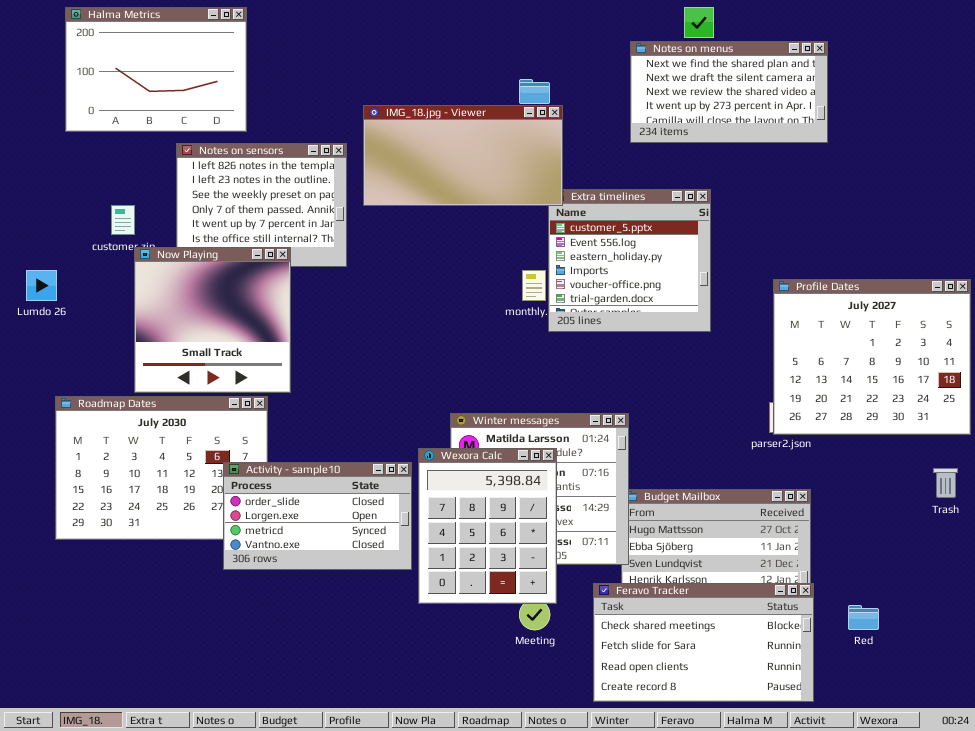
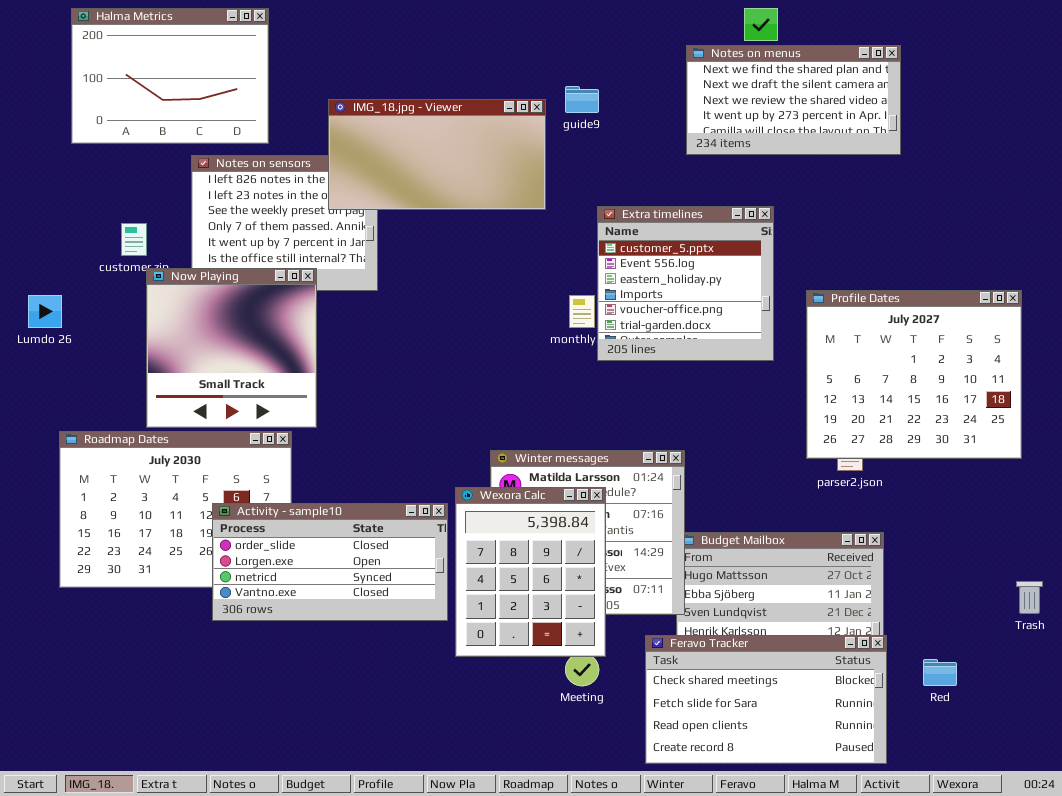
IMG_18.jpg - Viewer: [363,105,563,206] -> [328,99,546,210], moved
Profile Dates: [773,279,971,435] -> [806,290,1022,459], moved
Activity - sample10: [223,462,412,570] -> [212,503,448,621], resized
Trash: [933,468,958,498] -> [1016,581,1043,614], moved

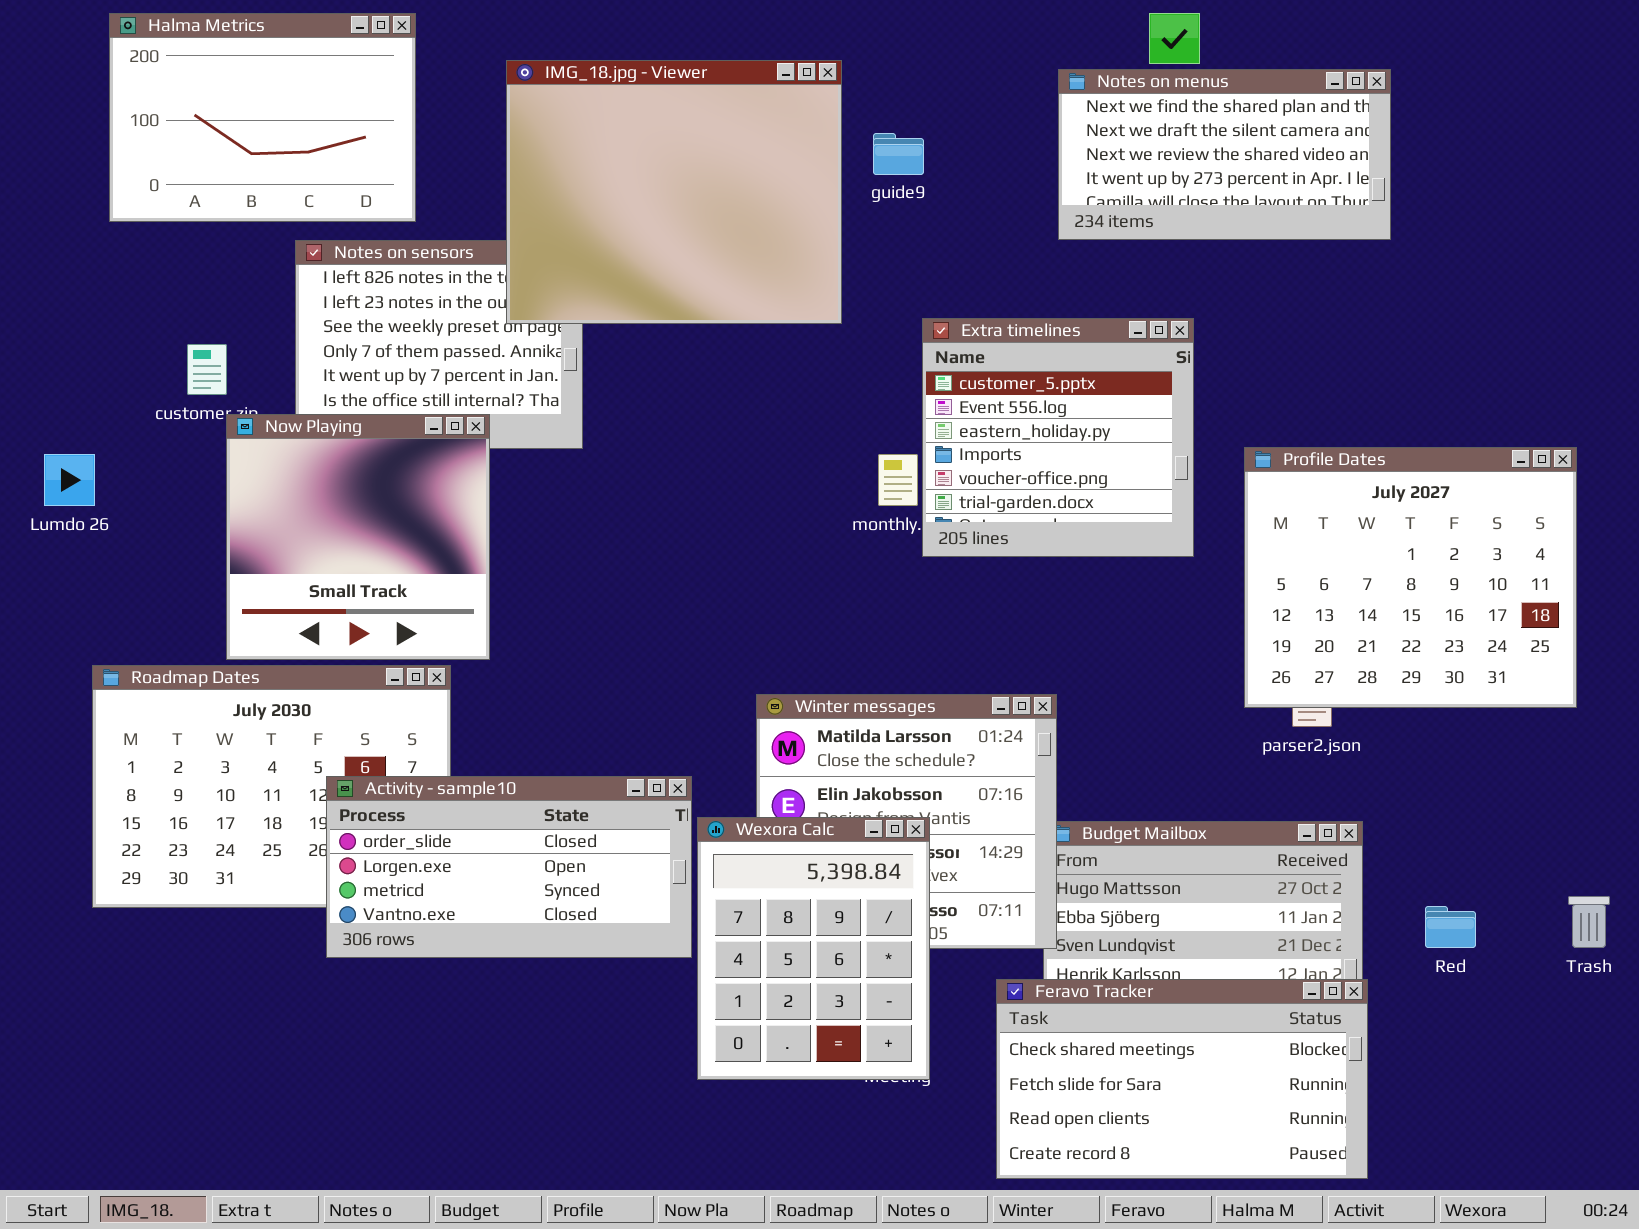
IMG_18.jpg - Viewer: [328,99,546,210] -> [506,60,842,324], resized
Wexora Calc: [455,487,606,657] -> [697,817,930,1080], moved
Red: [923,659,957,686] -> [1425,906,1476,948], moved

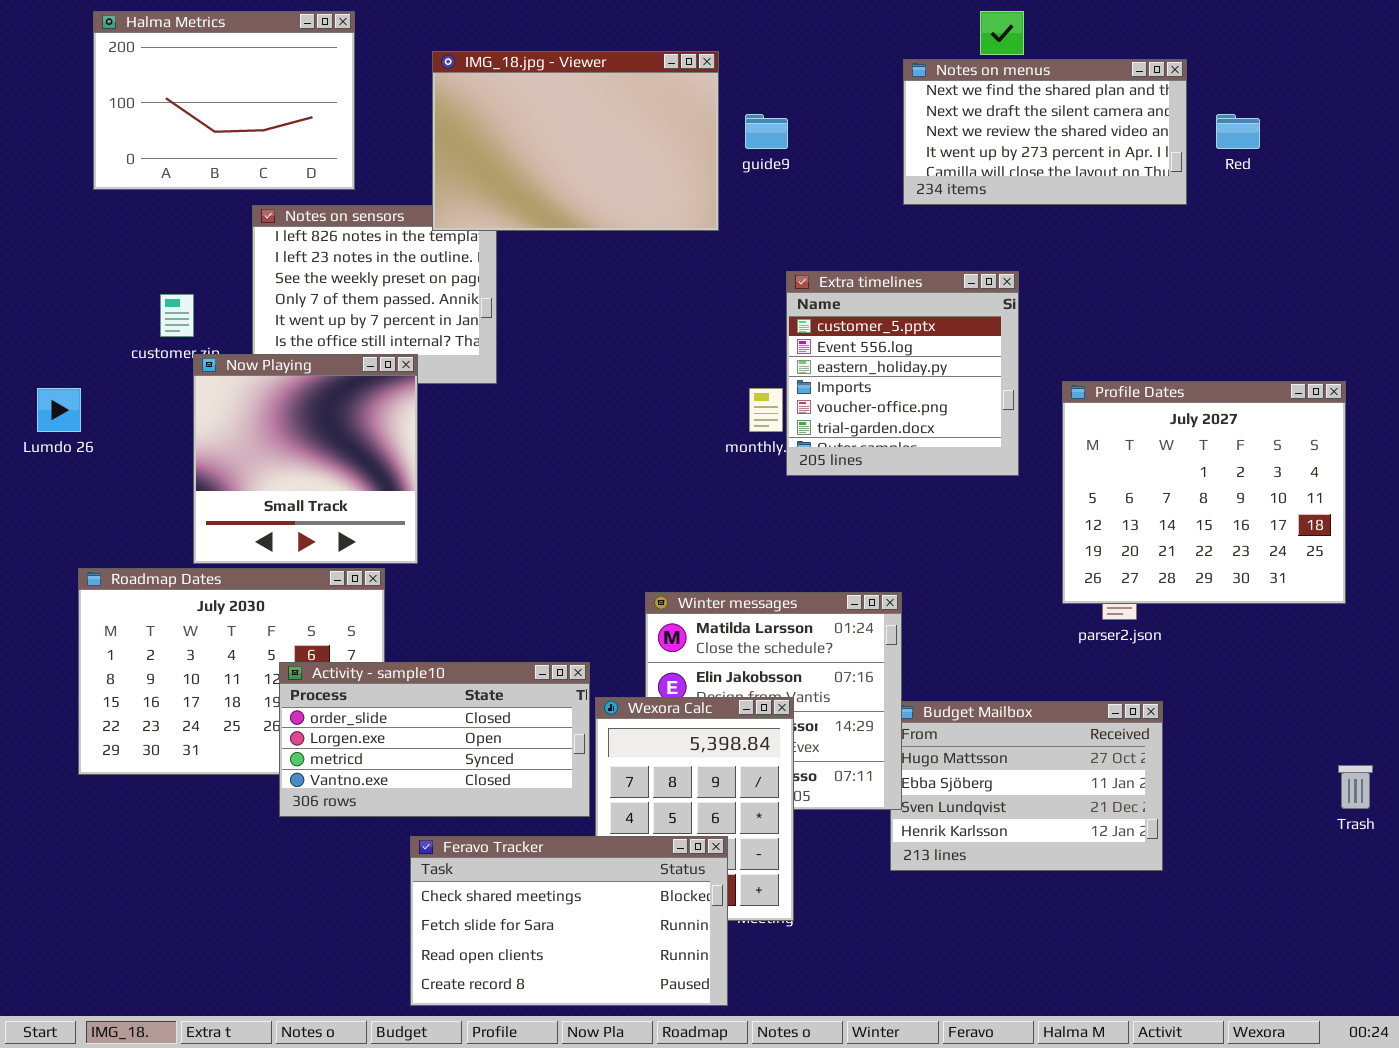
IMG_18.jpg - Viewer: [506,60,842,324] -> [432,51,719,231], resized
Red: [1425,906,1476,948] -> [1216,114,1260,149], moved
Feravo Tracker: [996,979,1368,1179] -> [410,836,728,1006], moved

